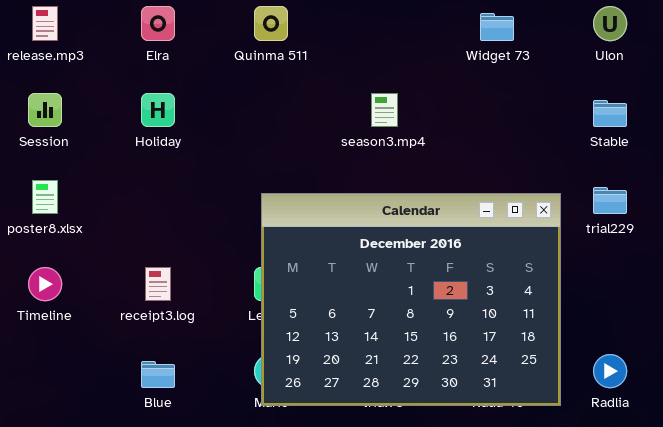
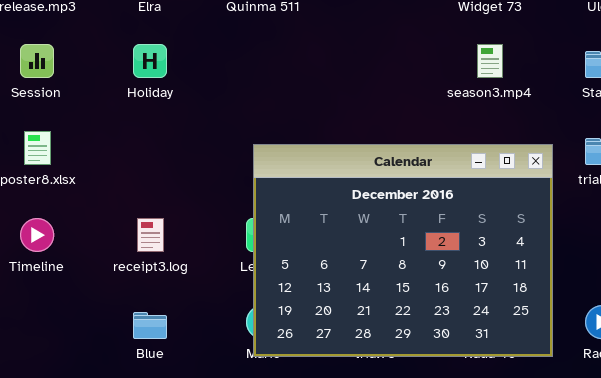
season3.mp4: [371,93,398,127] -> [477,44,503,78], moved

